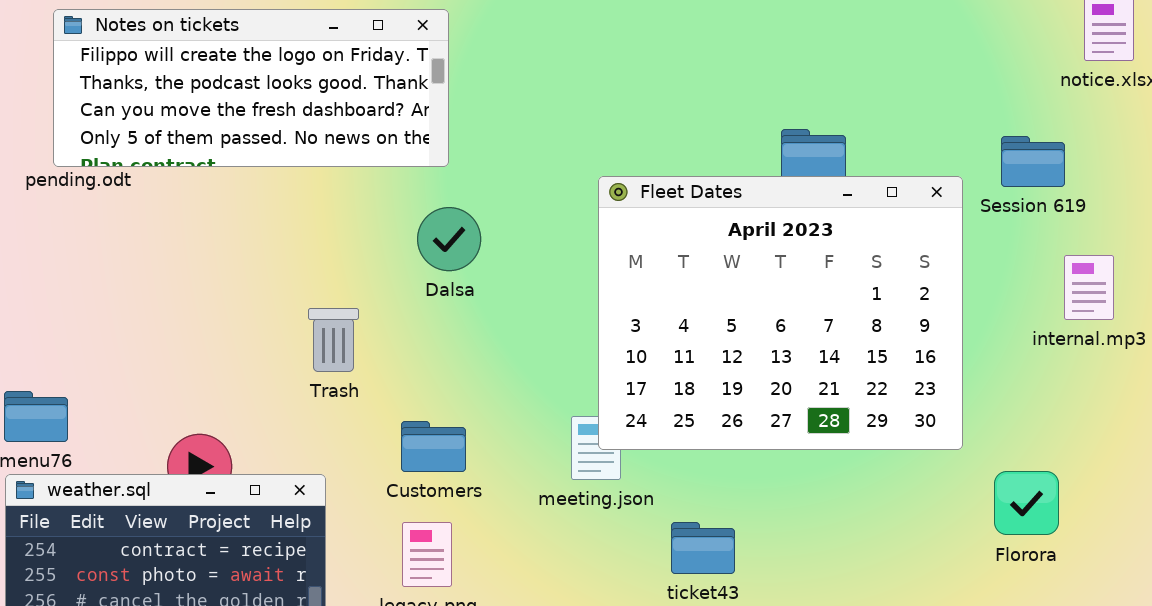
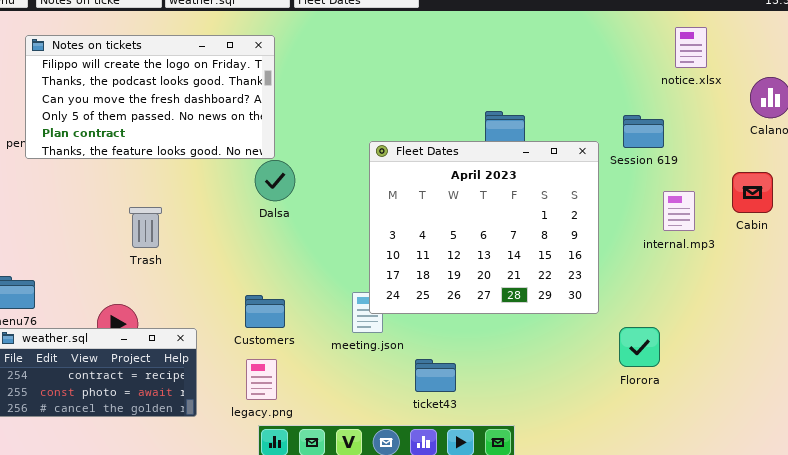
Notes on tickets: [53,9,449,167] -> [25,35,275,159], resized
Trash: [308,308,359,372] -> [129,207,162,248], moved

